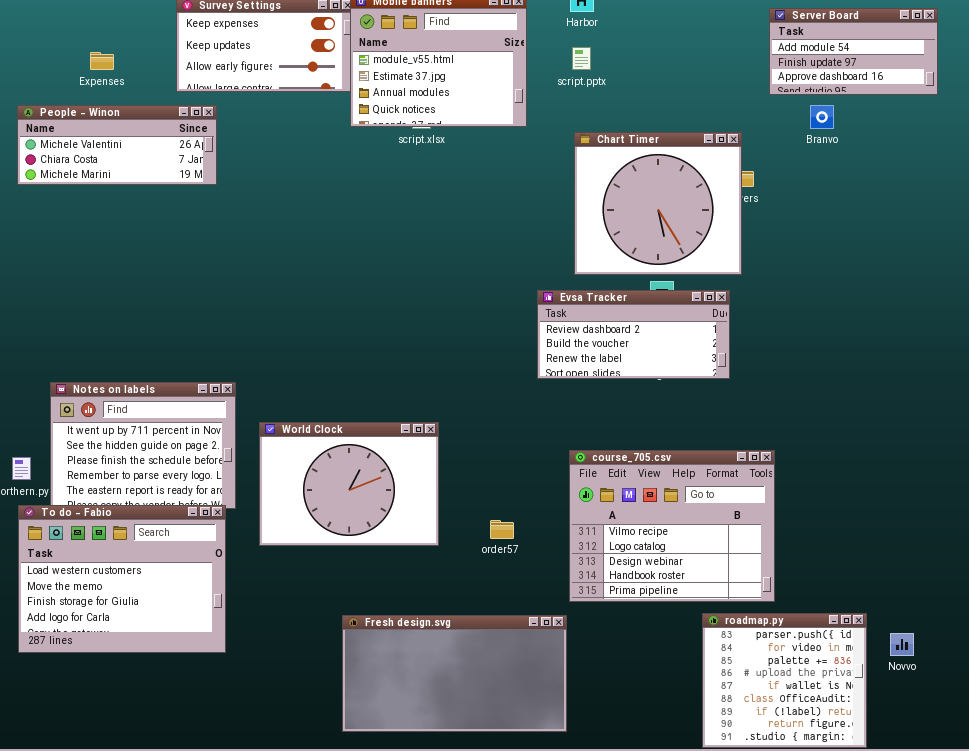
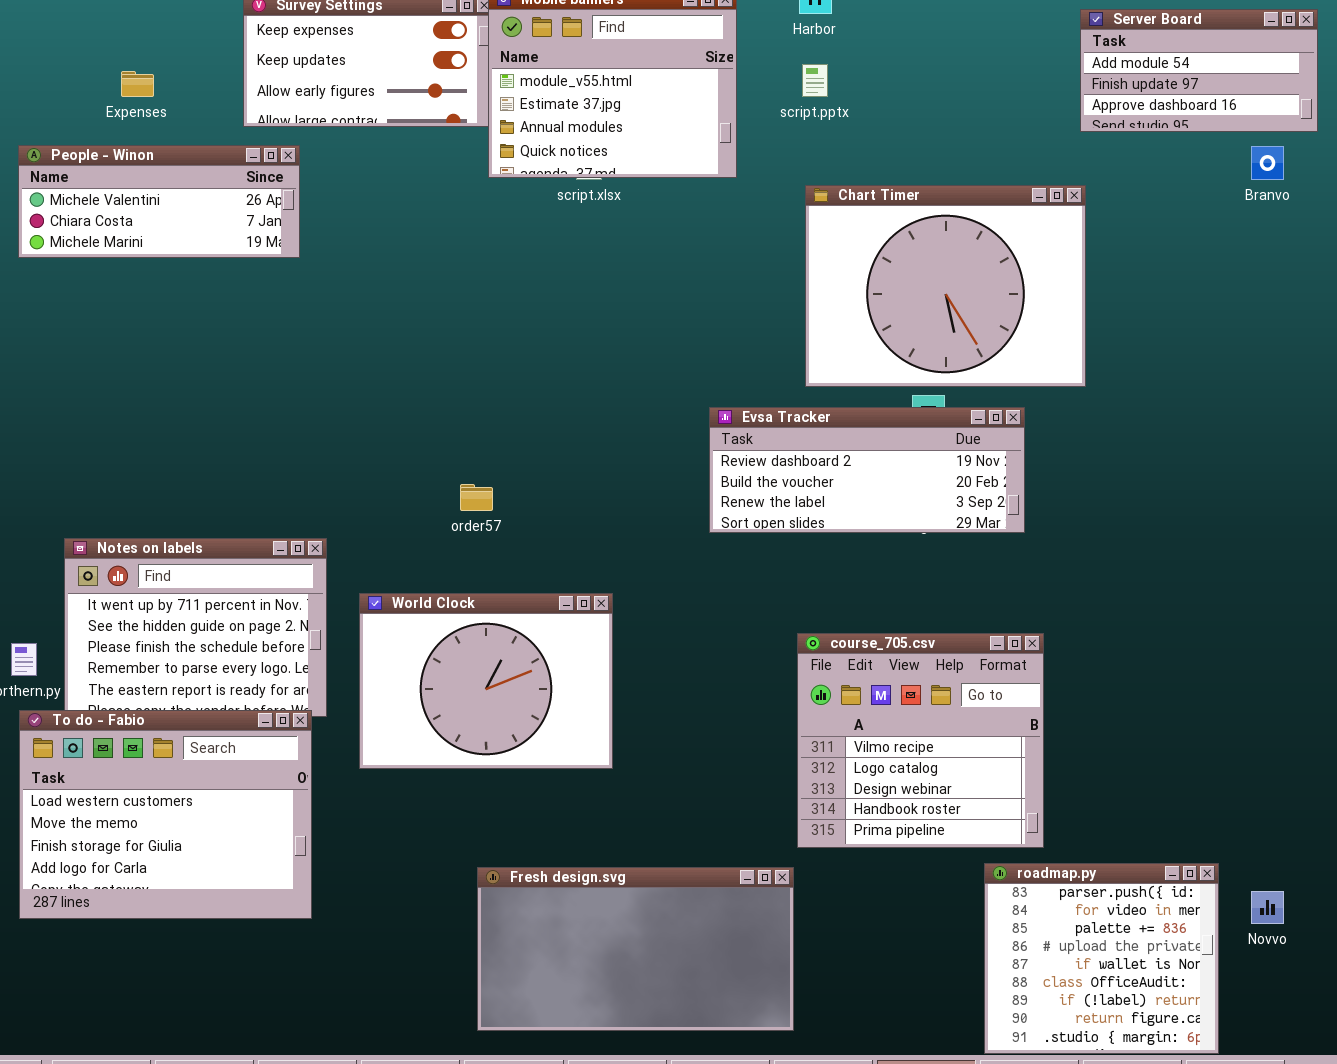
Branvo: [810,105,834,129] -> [1251,146,1284,180], moved
Chart Timer: [574,132,742,275] -> [805,185,1086,387], resized
Evsa Tracker: [537,290,730,379] -> [709,407,1025,533], resized
course_705.csv: [569,450,775,602] -> [797,633,1044,848], resized
order57: [490,520,514,539] -> [460,484,493,511], moved

